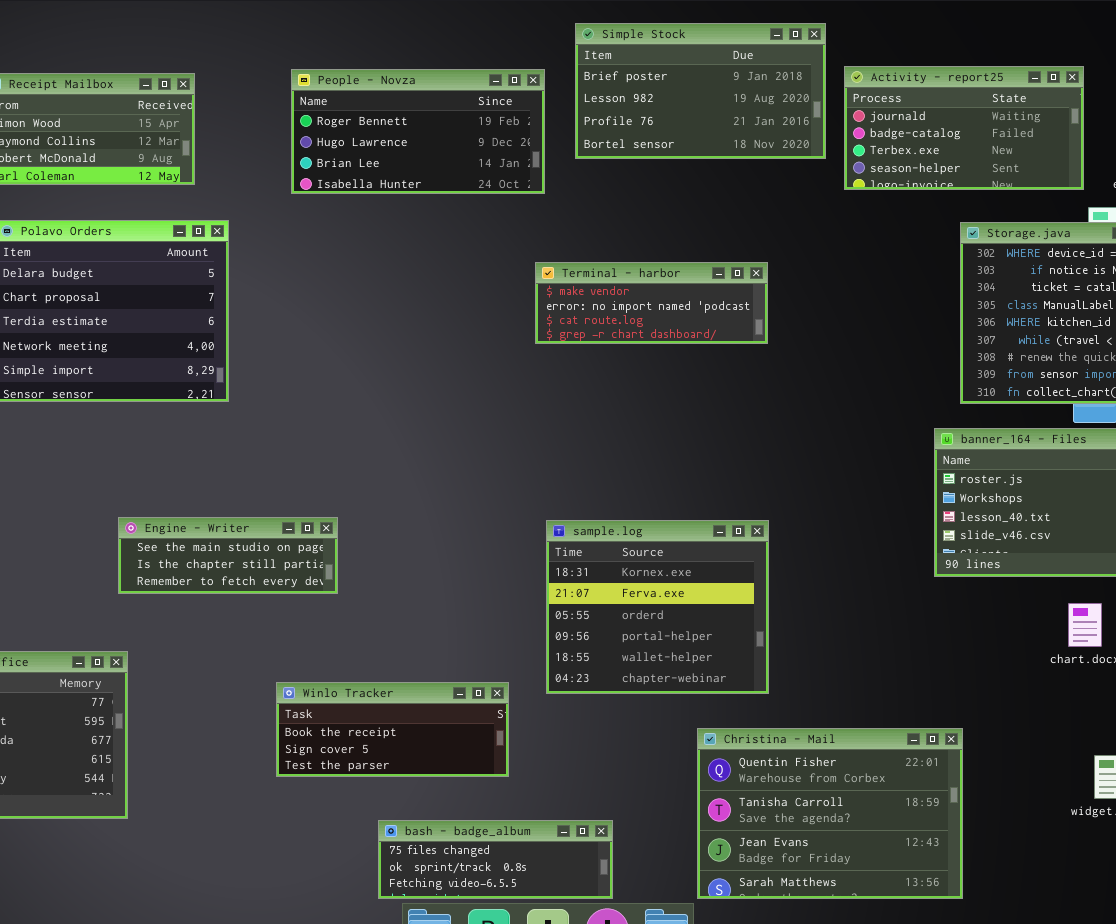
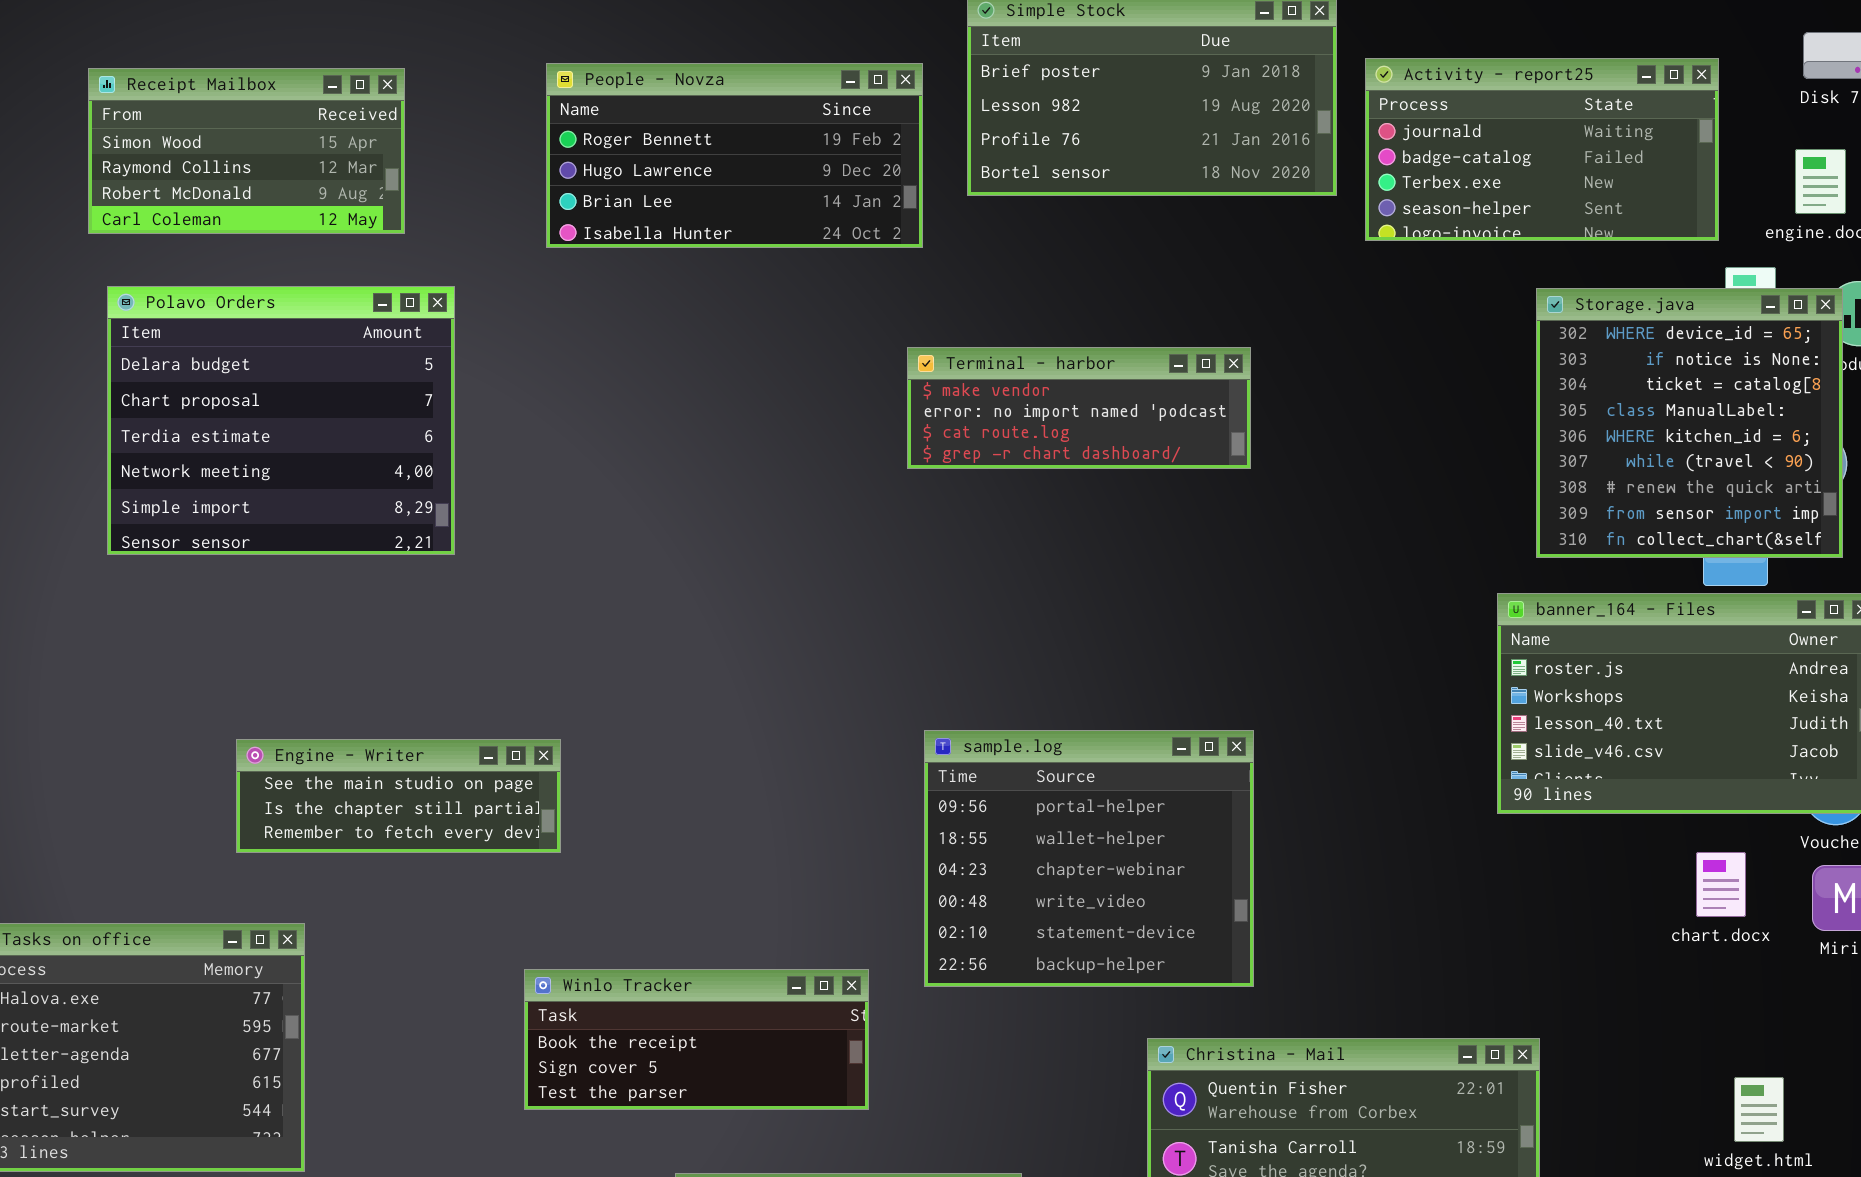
Engine - Writer: [118,517,338,594] -> [236,739,561,853], moved
sample.log: [546,520,769,694] -> [924,730,1254,987], scrolled down 3 rows

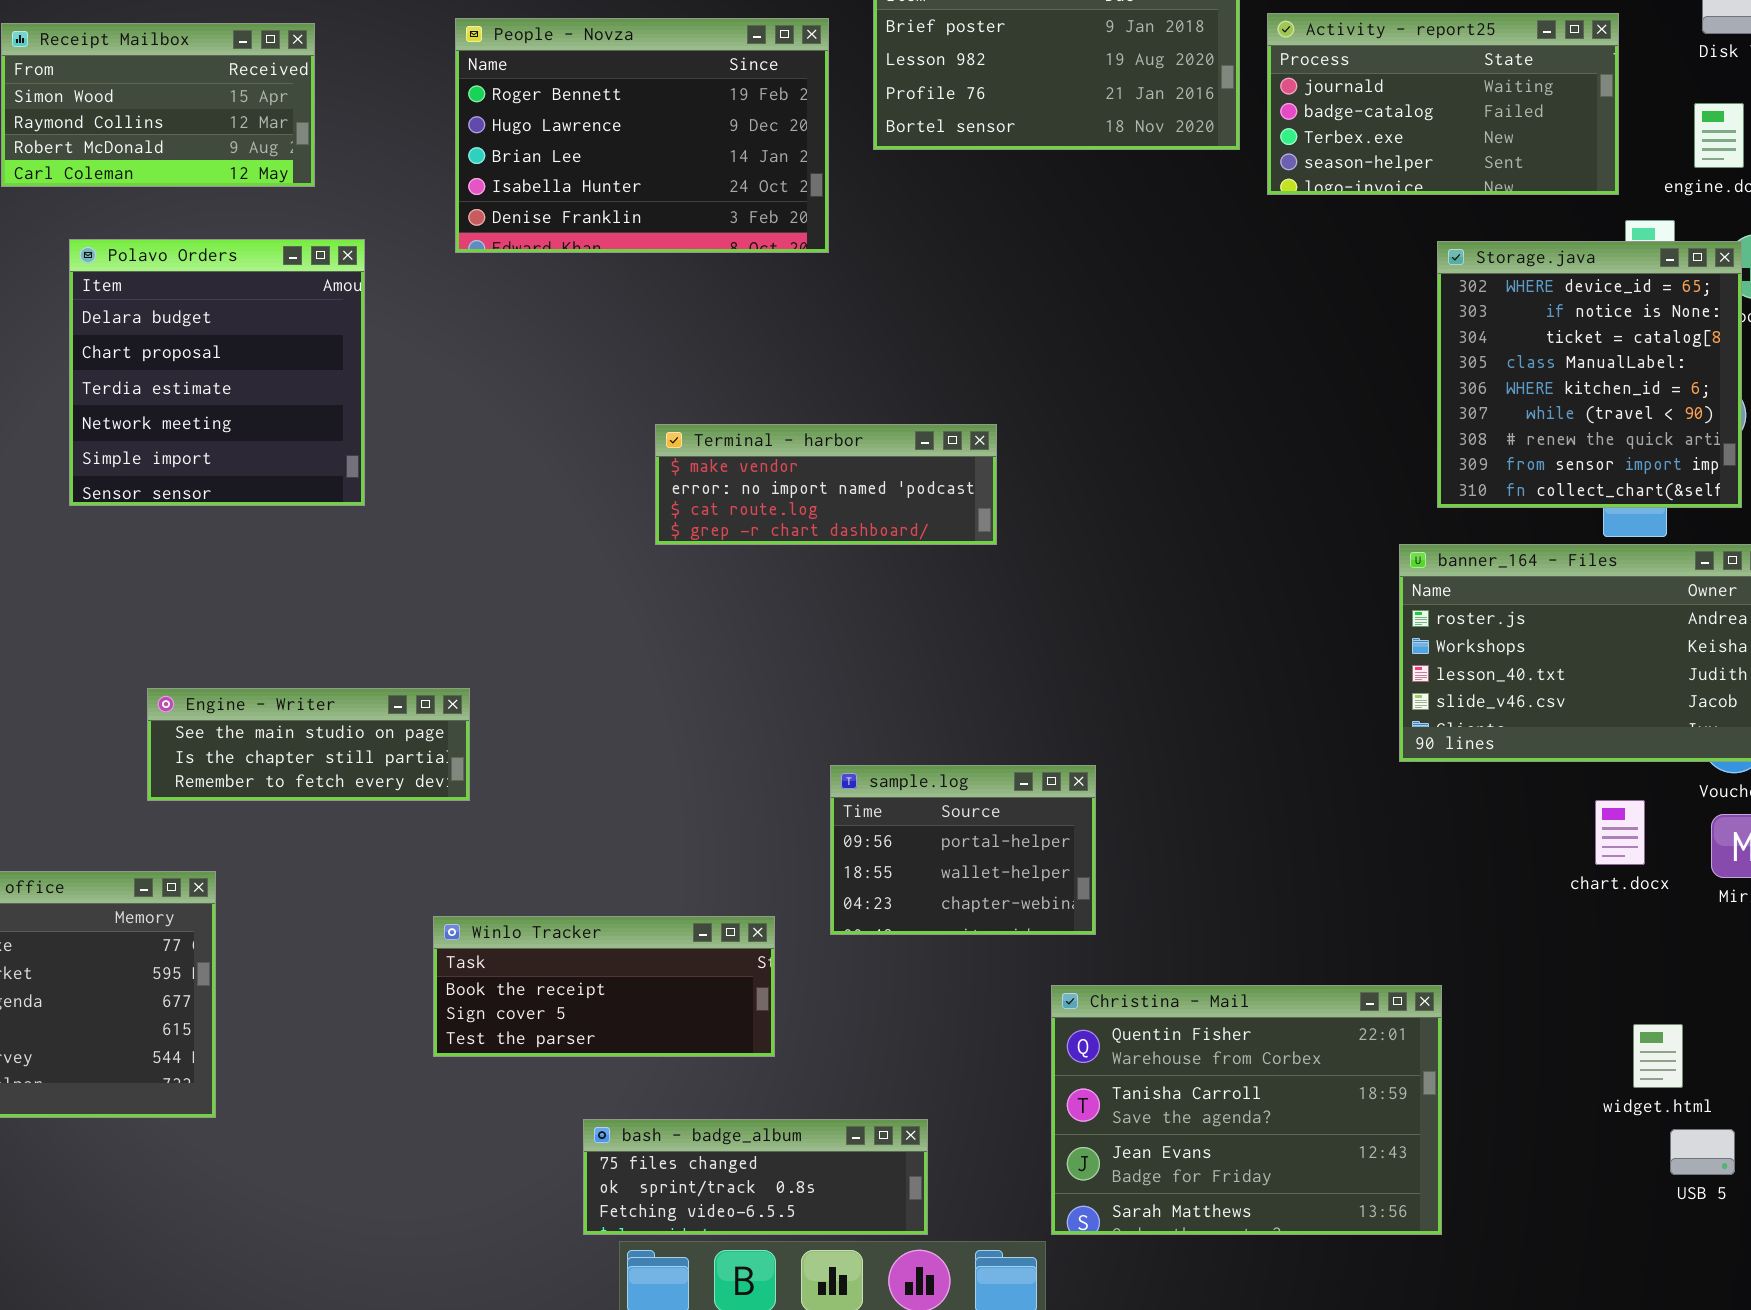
People - Novza: [546,63,923,248] -> [455,18,829,253], resized
Polavo Orders: [107,286,455,555] -> [69,239,365,506], resized
Terminal - harbor: [907,347,1251,469] -> [655,424,997,545], moved
sample.log: [924,730,1254,987] -> [830,765,1096,935], resized

